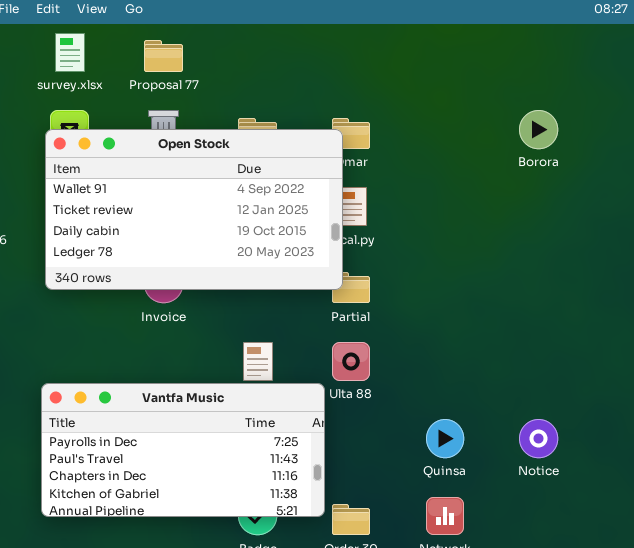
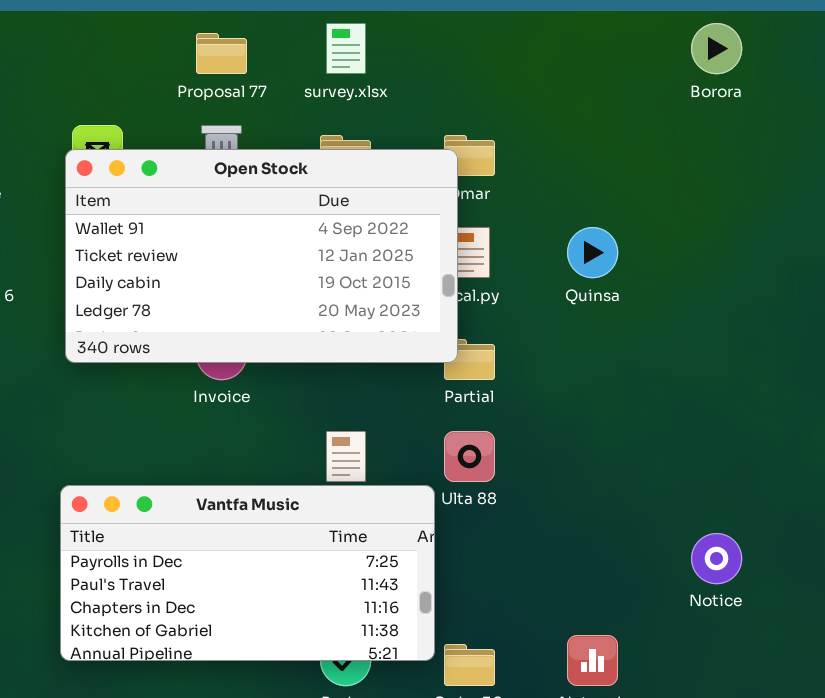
survey.xlsx: [55,33,85,72] -> [326,23,366,74], moved
Borora: [519,110,558,149] -> [691,23,742,74], moved
Quinsa: [426,419,464,458] -> [567,227,618,278], moved

